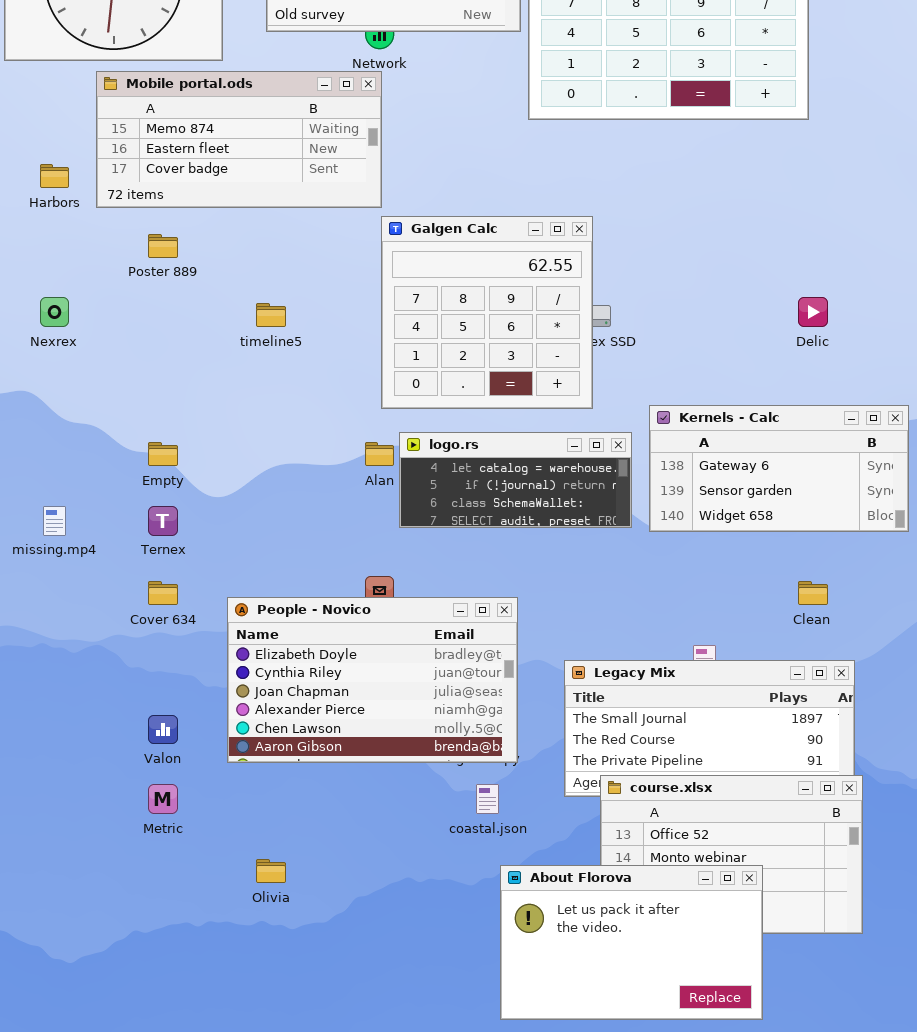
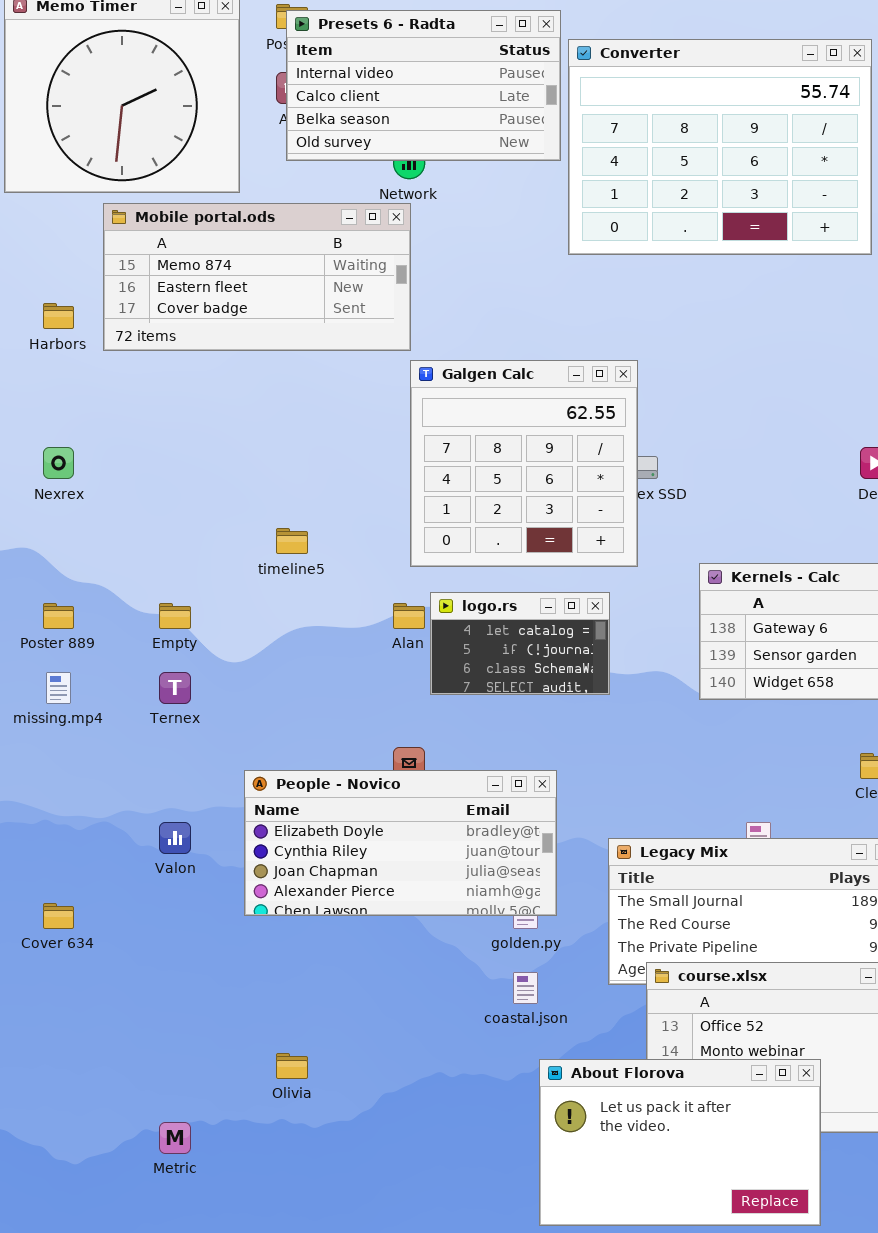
Poster 889: [148,234,178,258] -> [43,603,74,629], moved
timeline5: [256,303,286,327] -> [276,528,308,554], moved
logo.rs: [399,432,632,528] -> [430,592,610,695], resized
Cover 634: [148,581,178,605] -> [43,903,74,929], moved
People - Novico: [227,597,518,763] -> [244,770,557,916], resized
Valon: [148,715,178,744] -> [159,822,191,854], moved
Metric: [148,784,178,814] -> [159,1122,191,1154], moved

